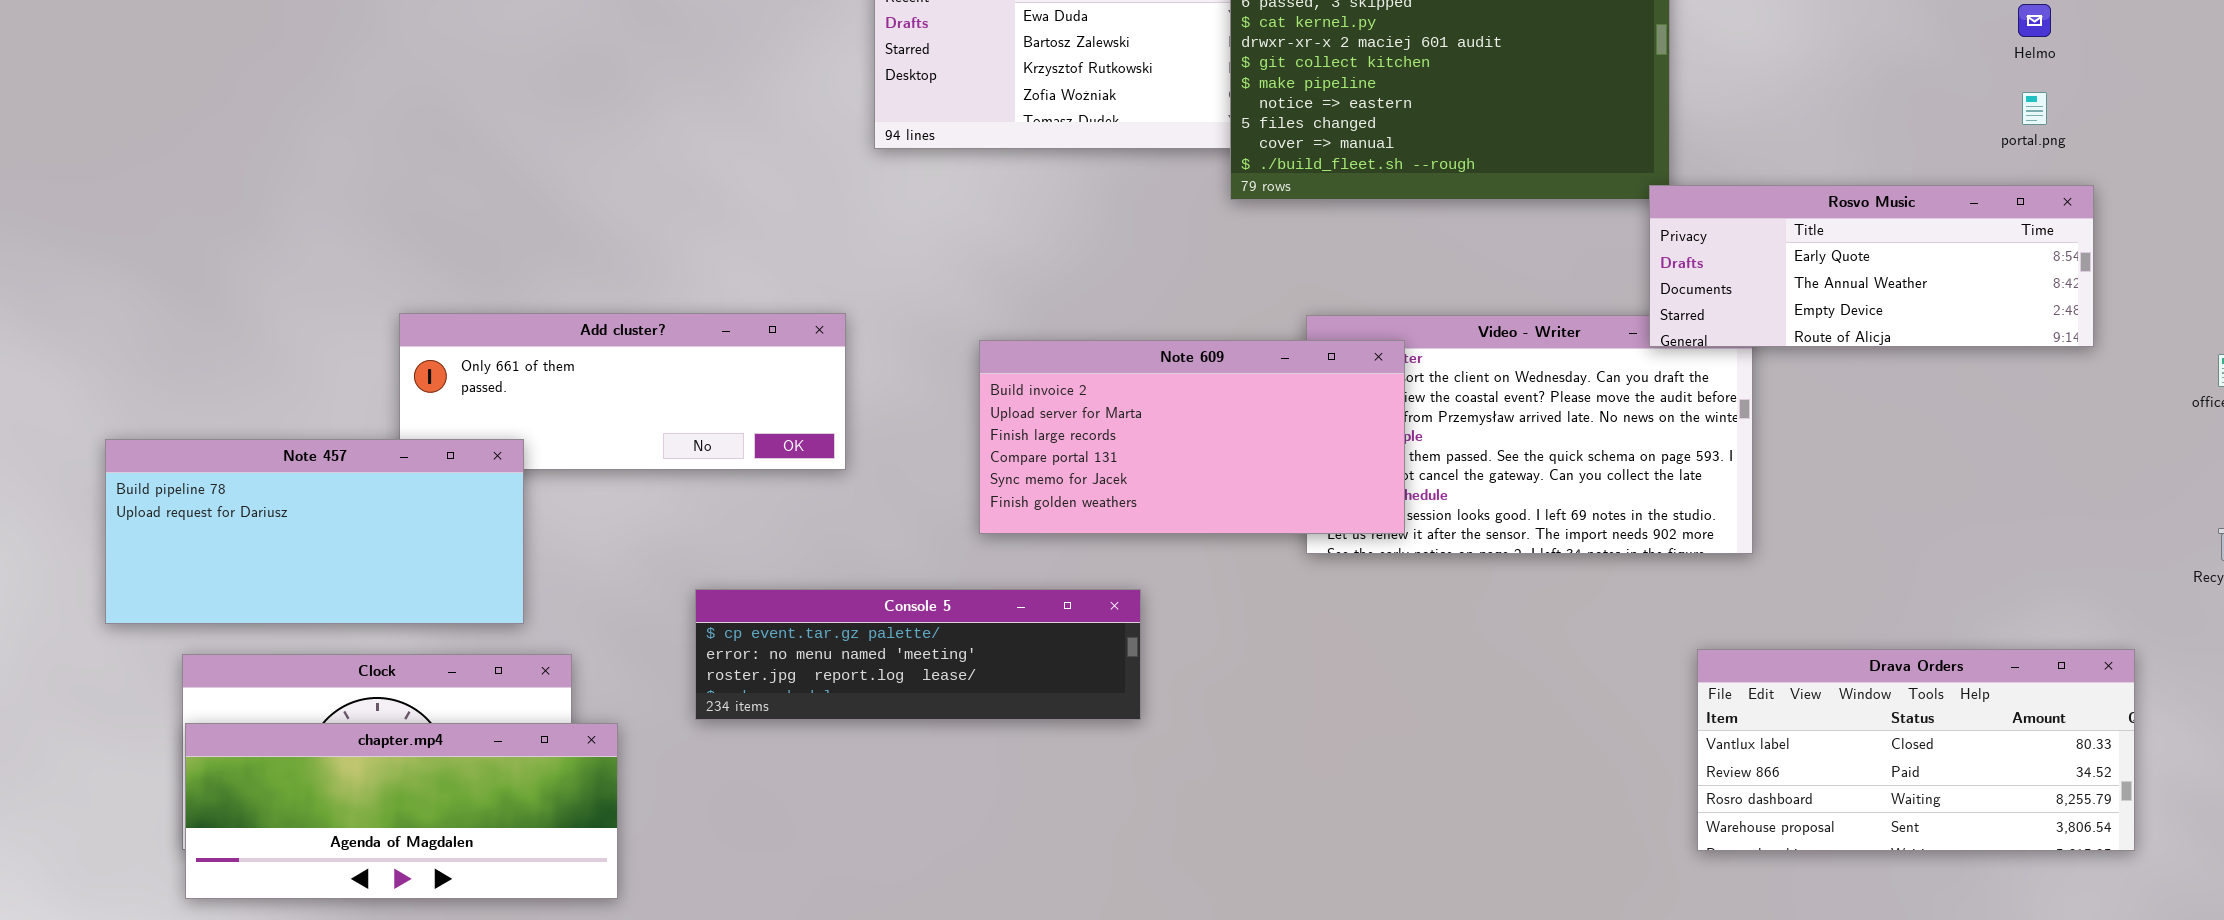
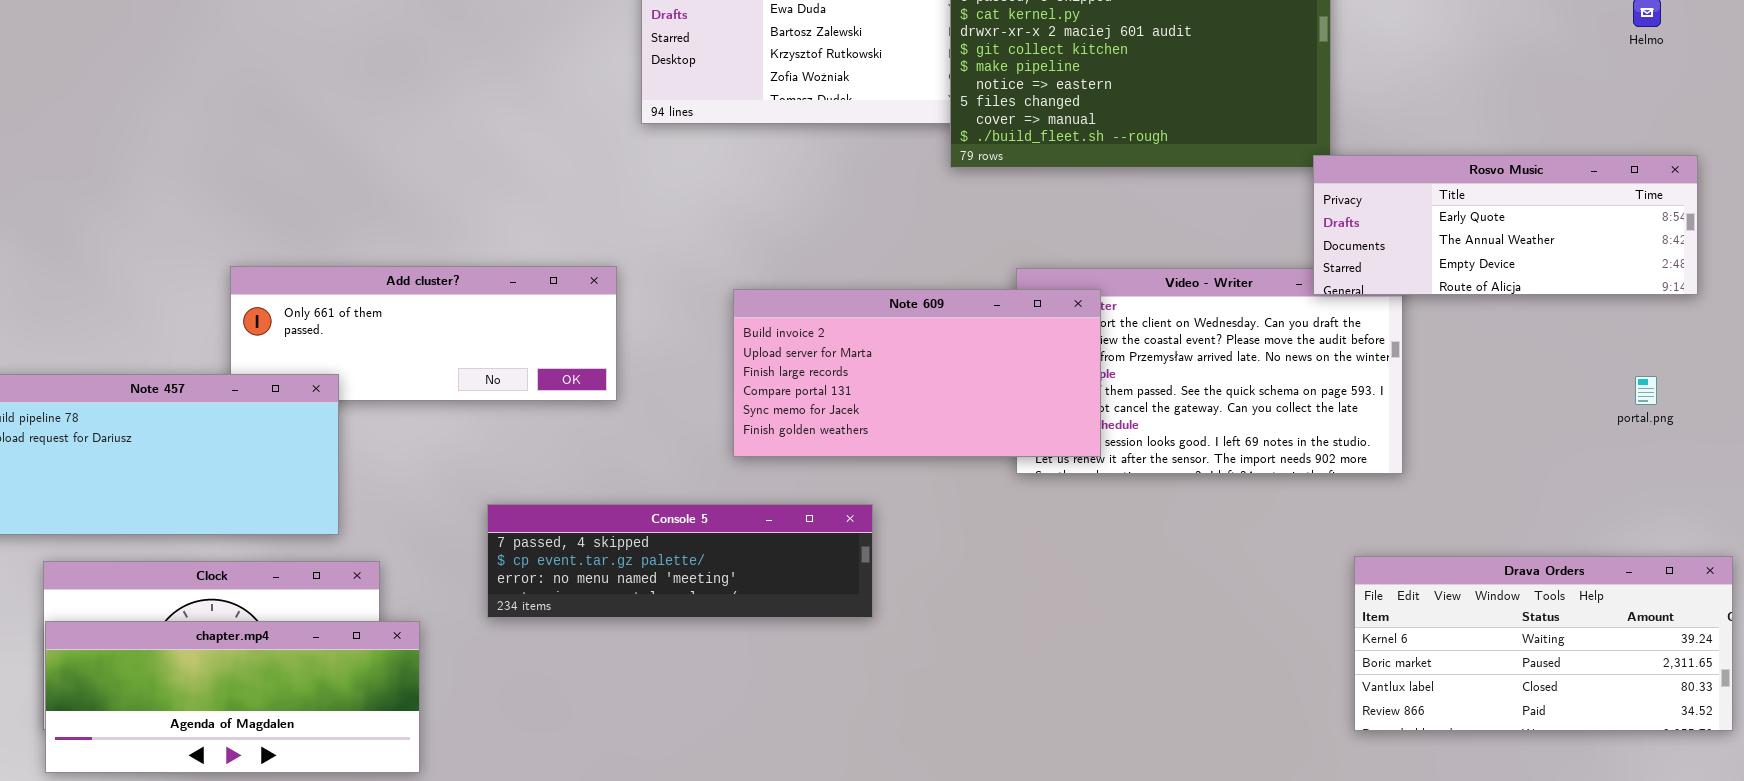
portal.png: [2022,92,2047,125] -> [1635,376,1657,405], moved
Console 5: [695,589,1141,720] -> [487,504,873,618], scrolled up 1 row
Drava Orders: [1697,649,2135,851] -> [1354,556,1733,731], scrolled up 2 rows

